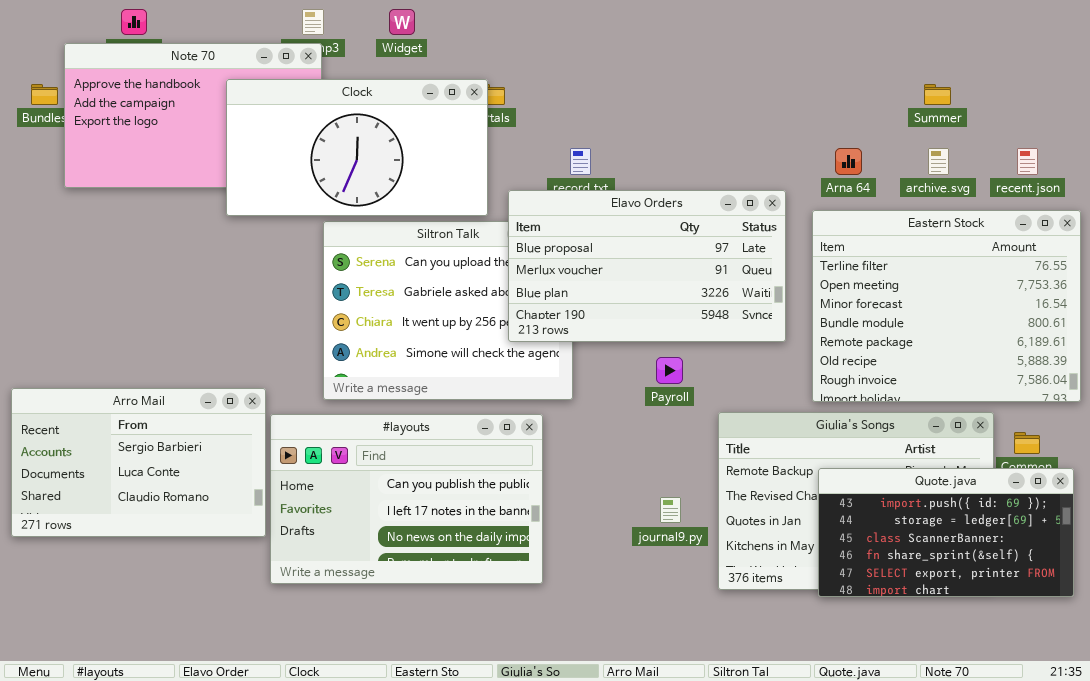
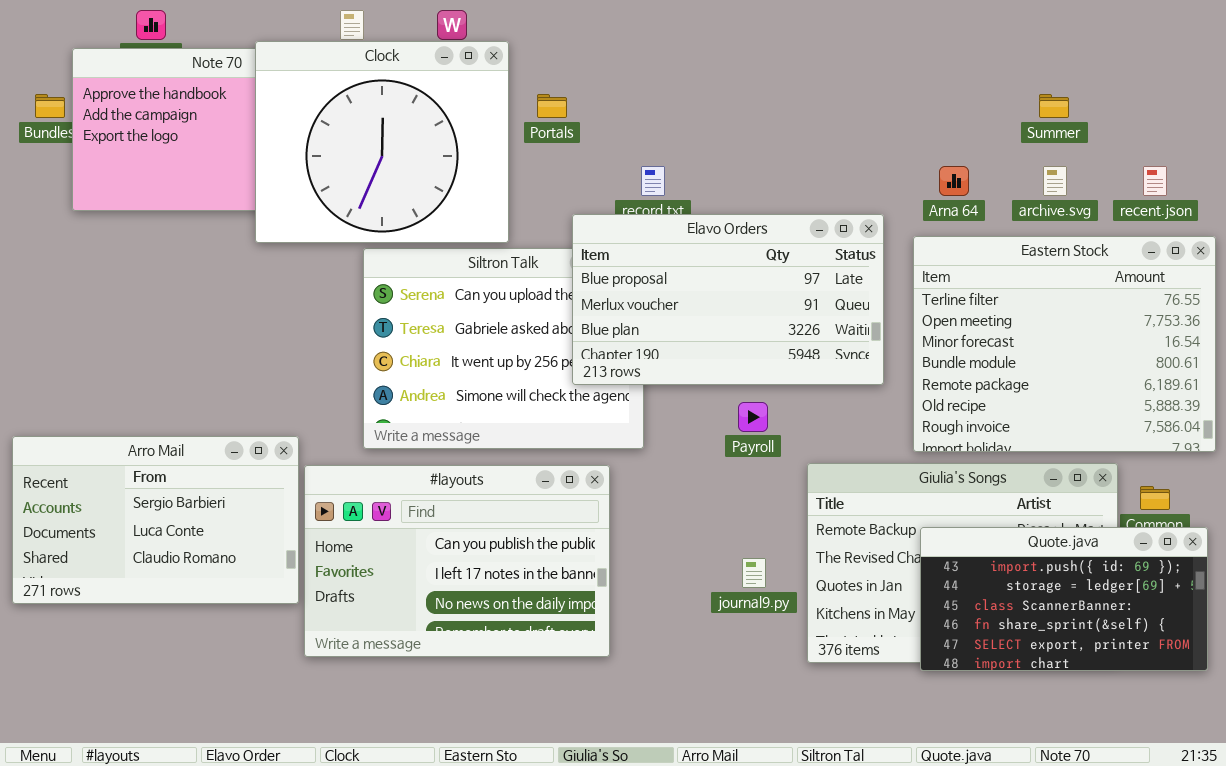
Clock: [226,79,488,216] -> [255,41,509,243], resized

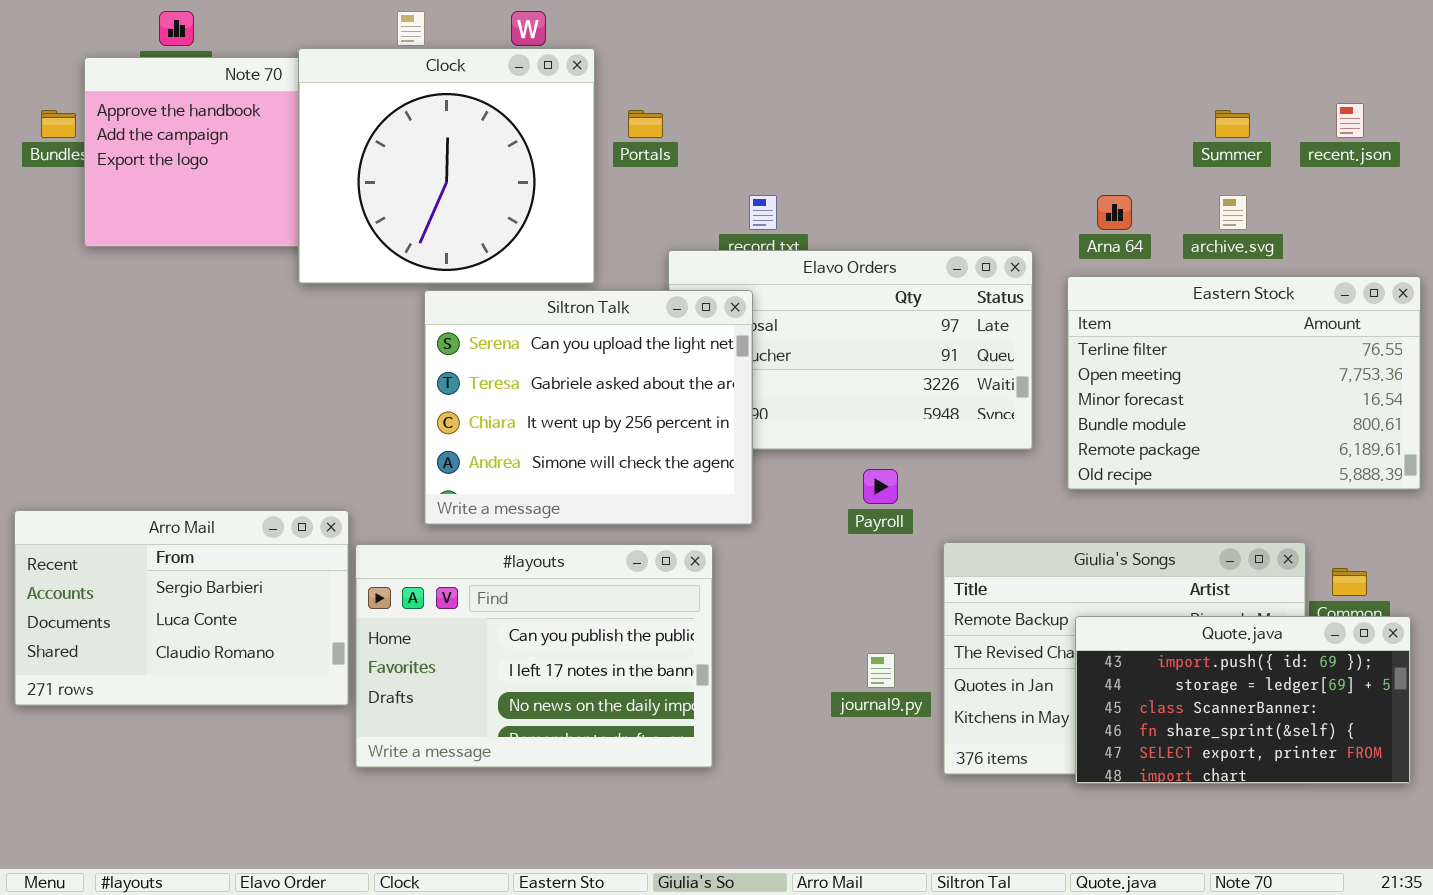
recent.json: [1143,166,1167,196] -> [1336,103,1364,138], moved
Eastern Stock: [913,236,1216,452] -> [1067,276,1421,490], resized
Siltron Talk: [363,248,644,449] -> [424,290,753,525], raised

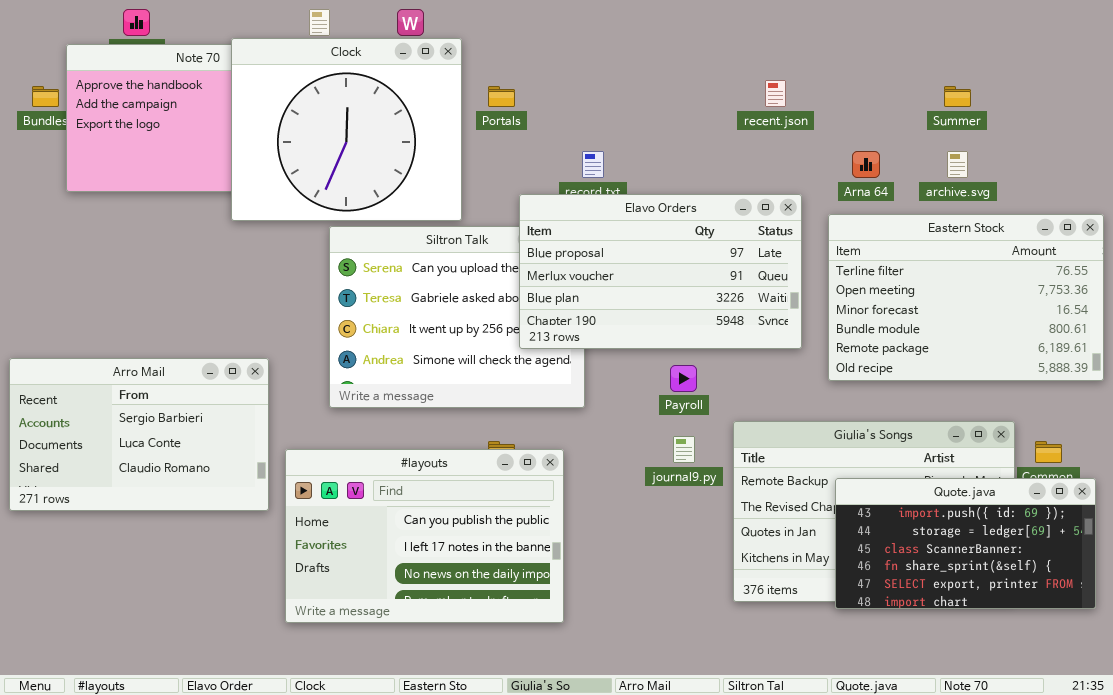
recent.json: [1336,103,1364,138] -> [765,80,786,107], moved
Elavo Orders: [668,250,1033,450] -> [519,194,802,349], raised
Arro Mail: [14,510,349,706] -> [9,358,269,511], moved
#layouts: [355,544,713,768] -> [285,449,564,623], moved
journal9.py: [867,653,895,688] -> [673,436,695,463], moved

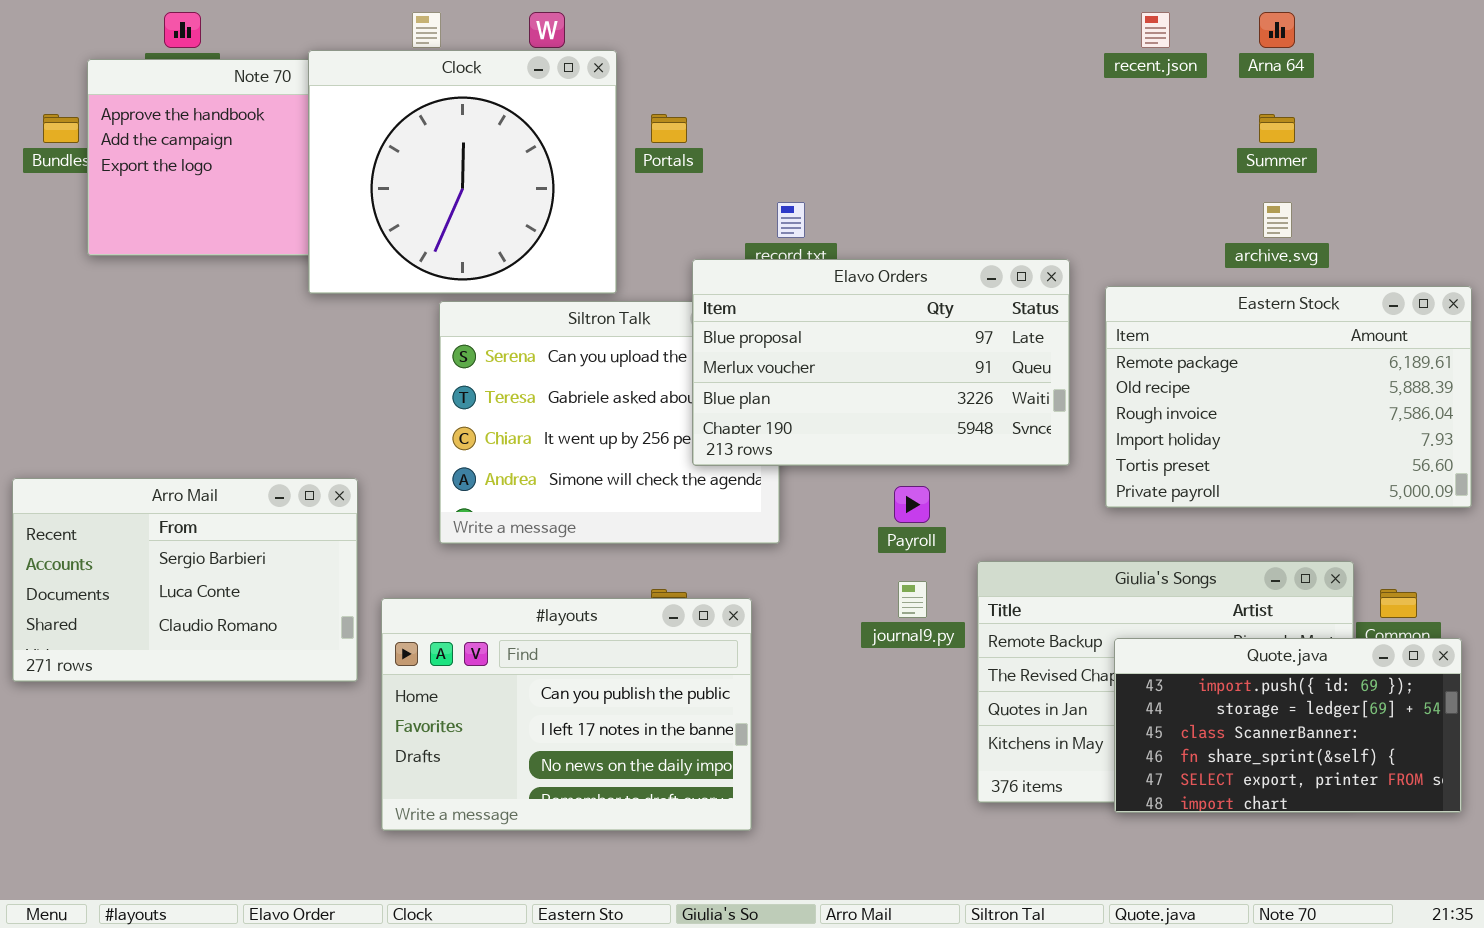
recent.json: [765,80,786,107] -> [1141,12,1170,48], moved
Arna 64: [852,151,880,178] -> [1259,12,1295,48], moved
Eastern Stock: [828,214,1104,381] -> [1105,286,1472,508], scrolled down 4 rows

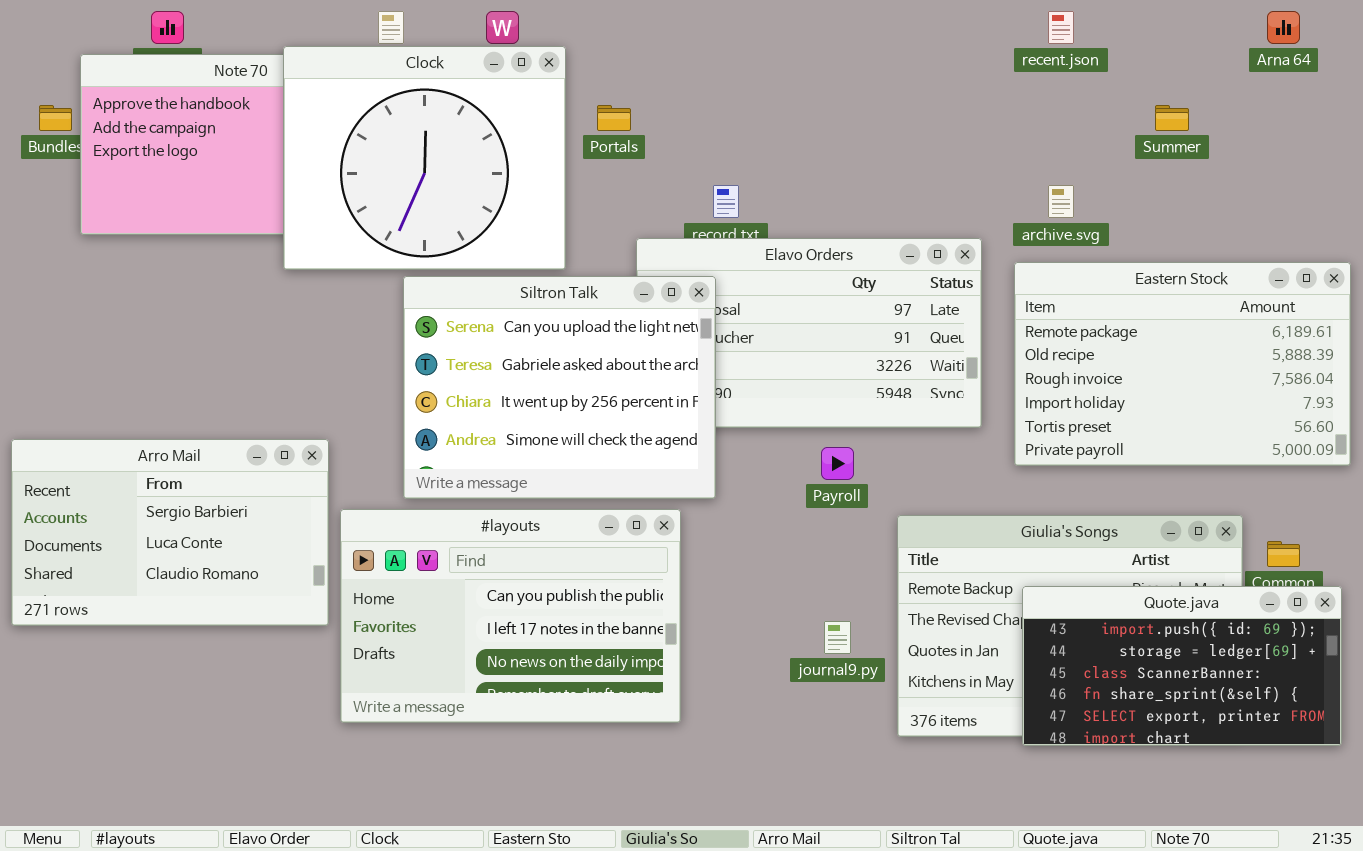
Arna 64: [1259,12,1295,48] -> [1267,11,1300,44], moved
archive.svg: [1263,202,1292,238] -> [1048,185,1074,218], moved
Siltron Talk: [439,301,780,544] -> [403,276,716,499], raised
journal9.py: [898,581,927,618] -> [824,621,851,654], moved
#layouts: [381,598,752,831] -> [340,509,681,723], moved

